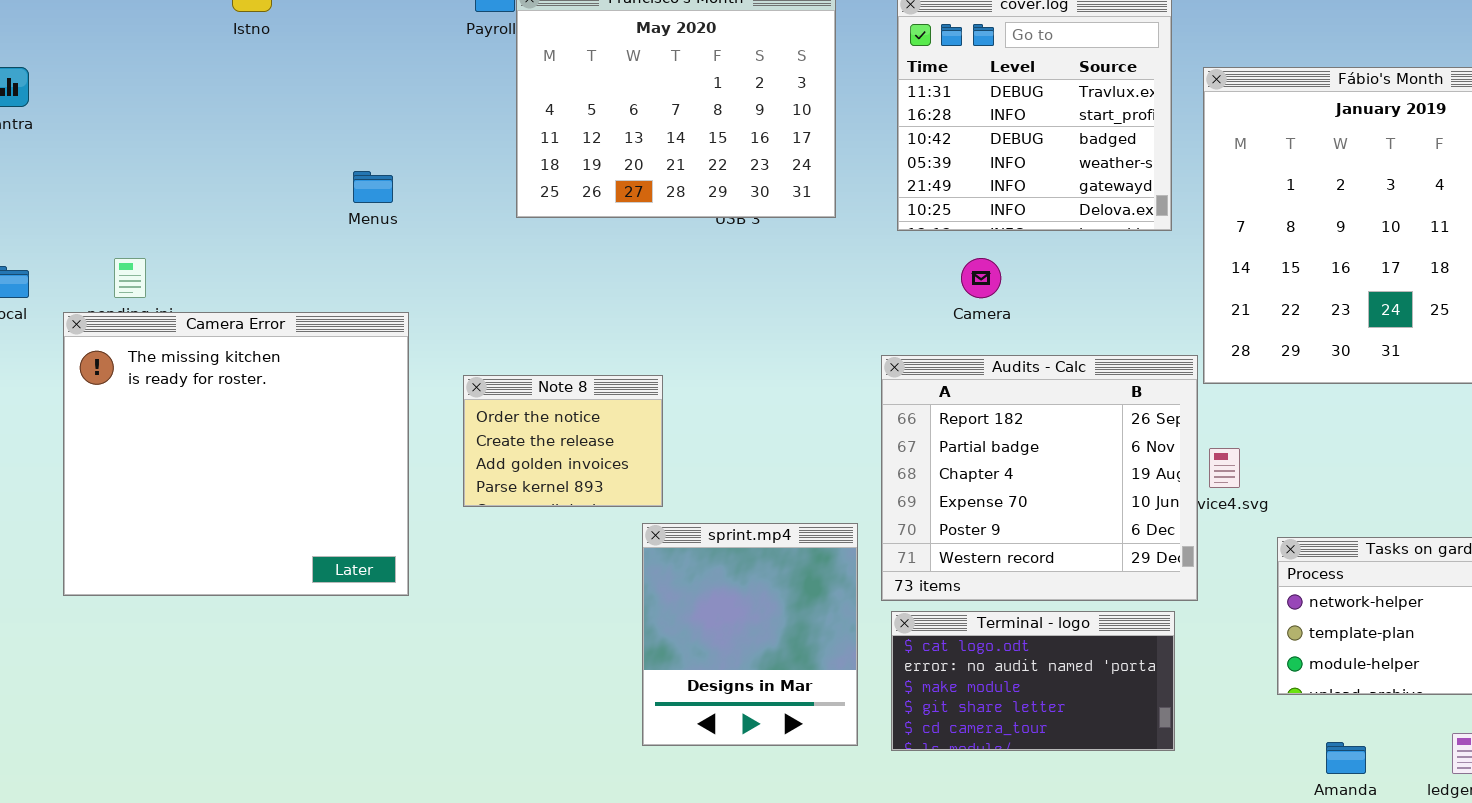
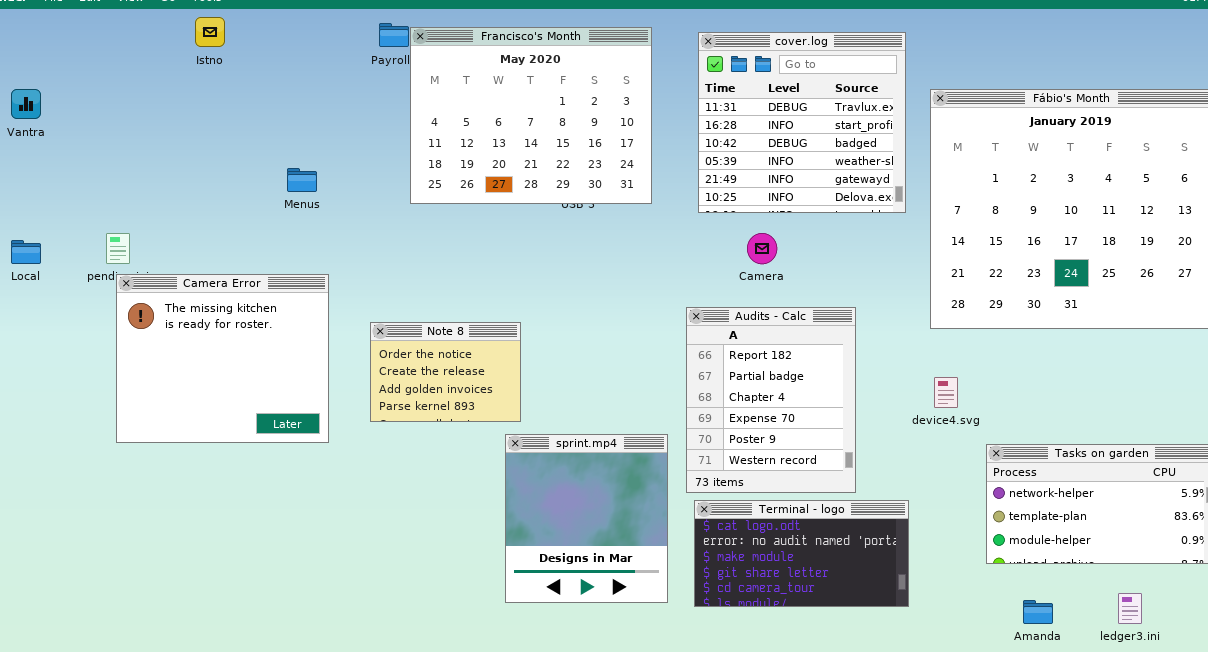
Camera Error: [63,312,409,596] -> [116,274,329,443], resized
Audits - Calc: [881,355,1198,601] -> [686,307,856,493], resized

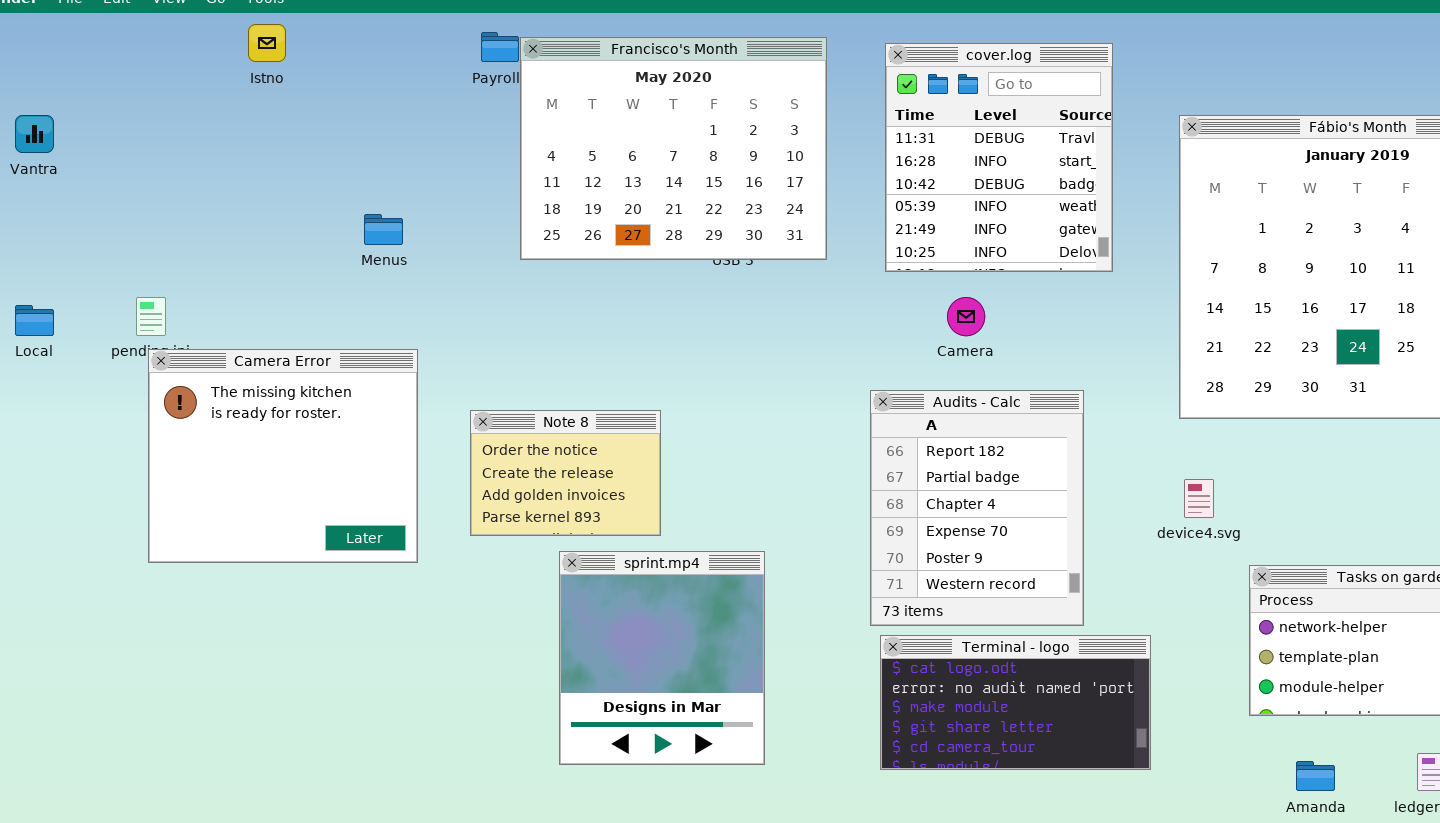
cover.log: [698,32,906,213] -> [885,43,1113,272], resized
sprint.mp4: [505,434,668,603] -> [559,551,765,765], moved

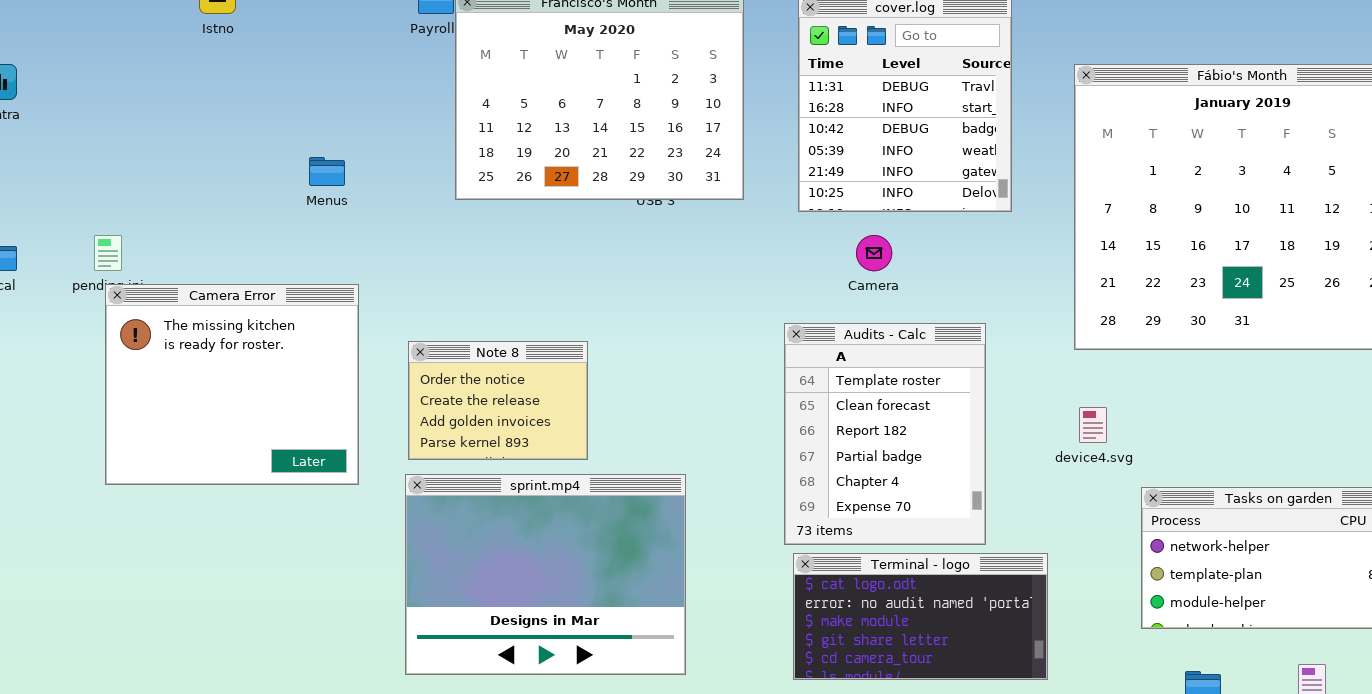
Audits - Calc: [870,390,1084,626] -> [784,323,986,545], scrolled up 2 rows
sprint.mp4: [559,551,765,765] -> [405,474,686,675], resized

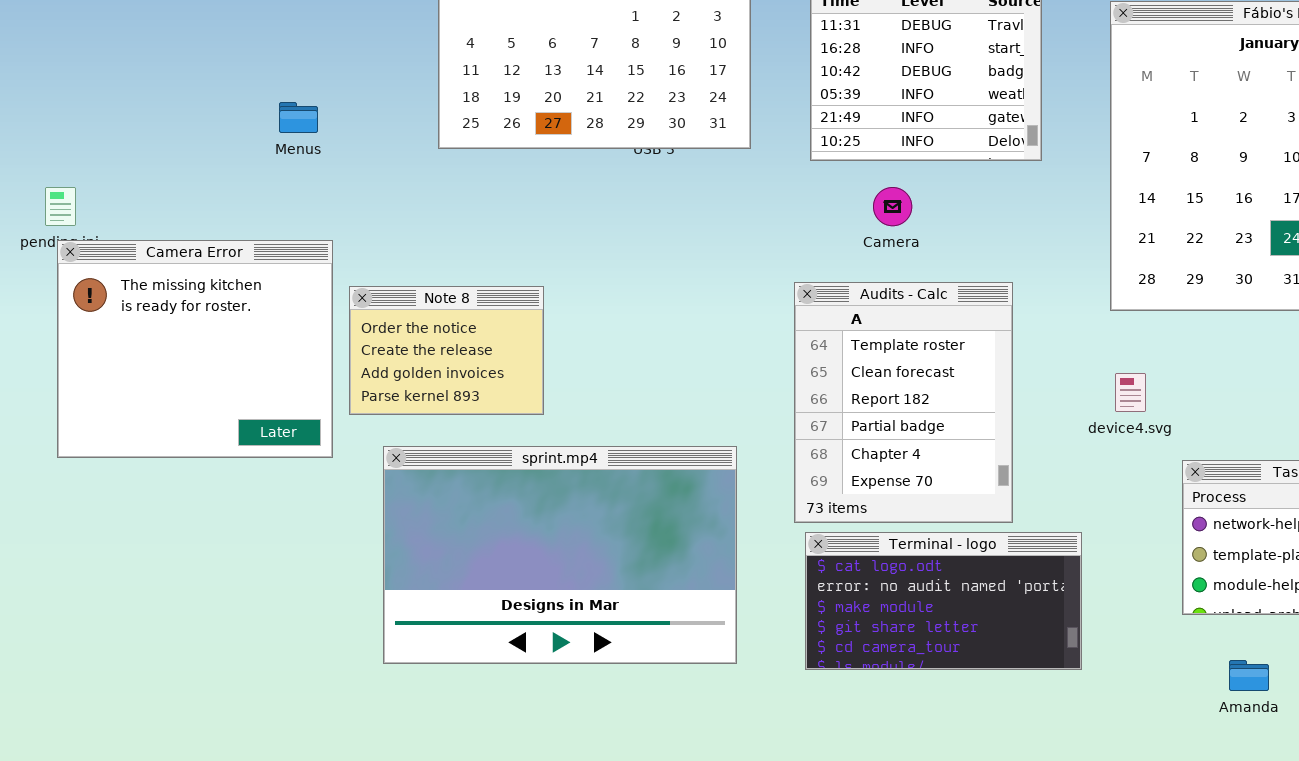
Note 8: [408,341,588,460] -> [349,286,544,415], moved
sprint.mp4: [405,474,686,675] -> [383,446,737,664], resized

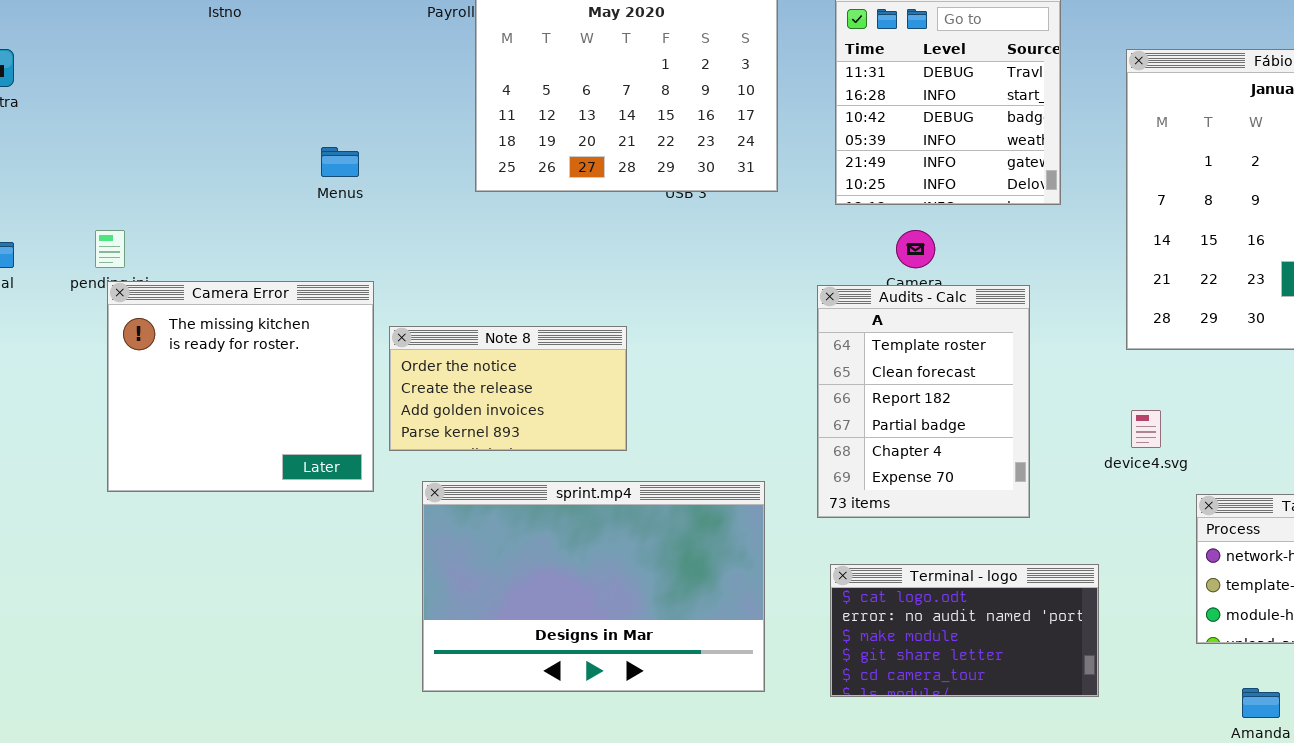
Audits - Calc: [794,282,1013,523] -> [817,285,1030,518], moved
Note 8: [349,286,544,415] -> [389,326,627,451], resized

